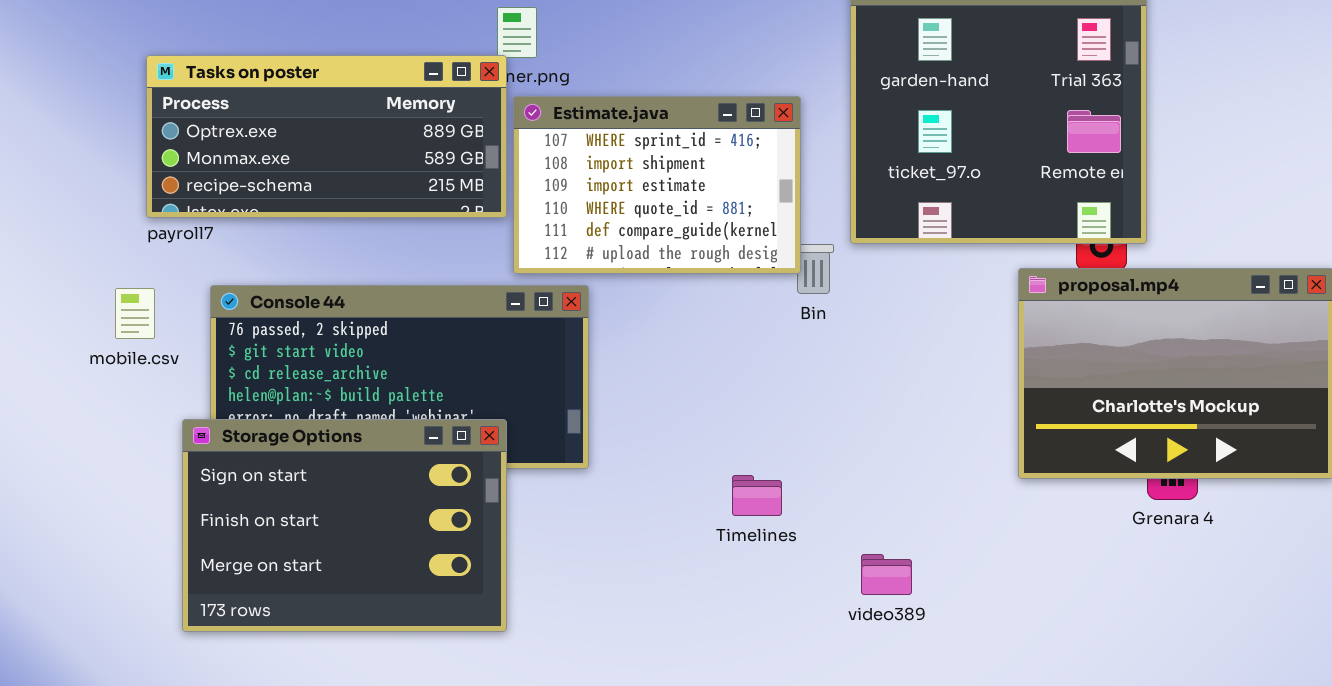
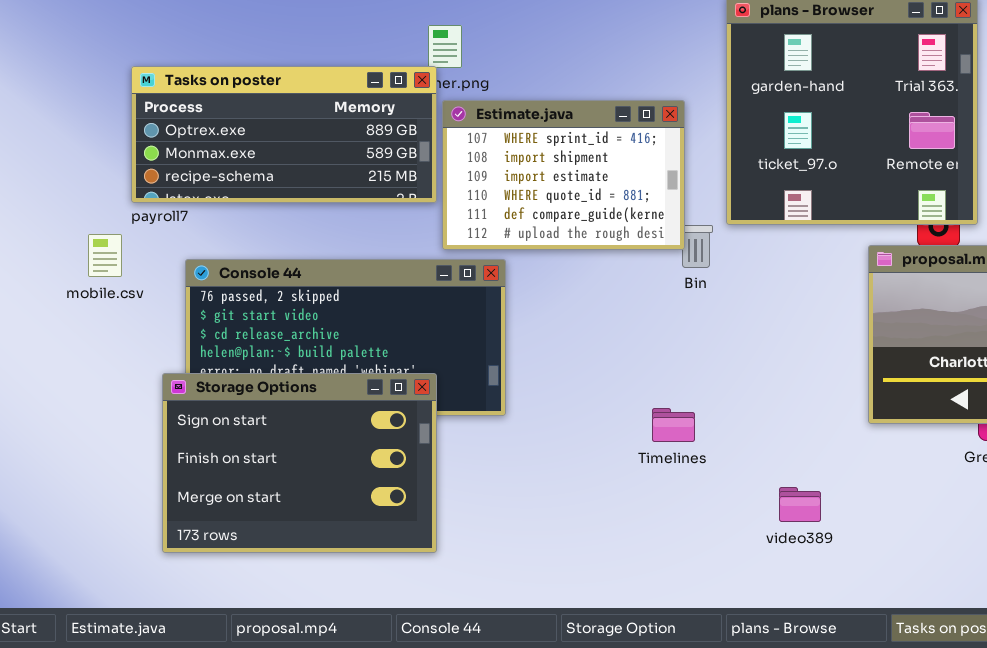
mobile.csv: [115,288,155,339] -> [88,234,122,277], moved
Timelines: [732,475,782,516] -> [652,408,695,442], moved
video389: [861,554,912,595] -> [779,487,821,522], moved

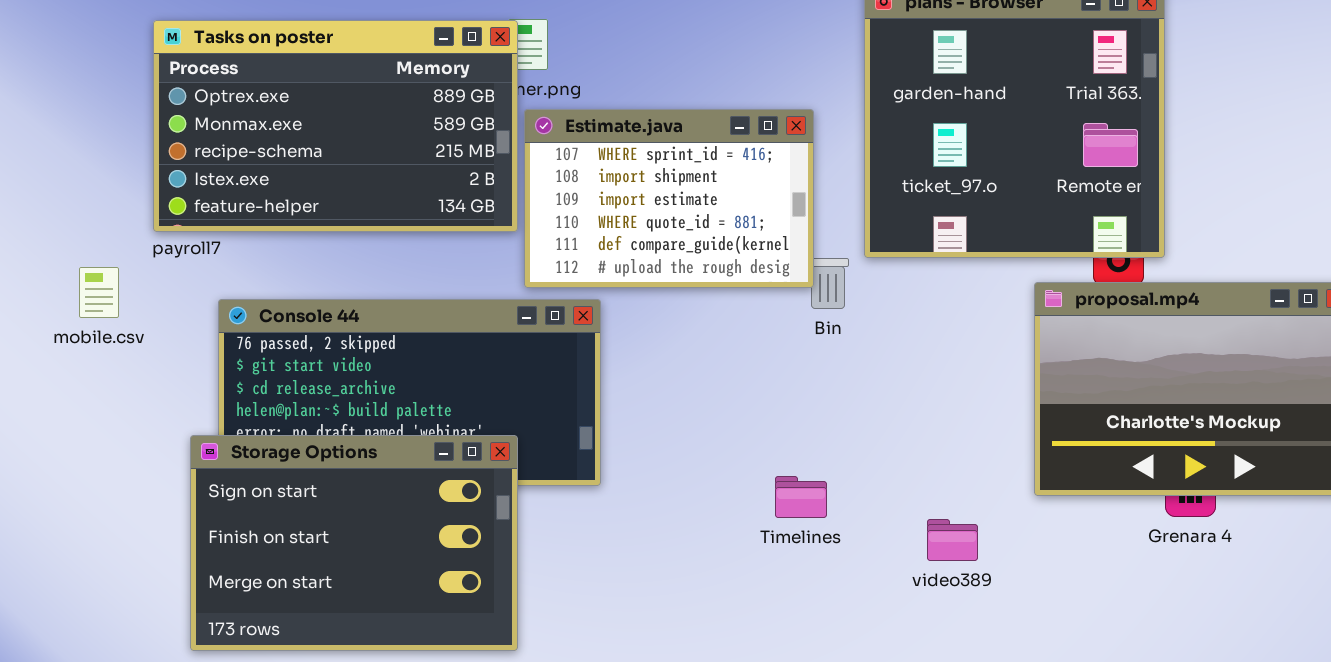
Tasks on poster: [131,66,437,203] -> [153,20,518,232], resized
mobile.csv: [88,234,122,277] -> [79,267,119,318], moved
video389: [779,487,821,522] -> [927,519,978,561], moved

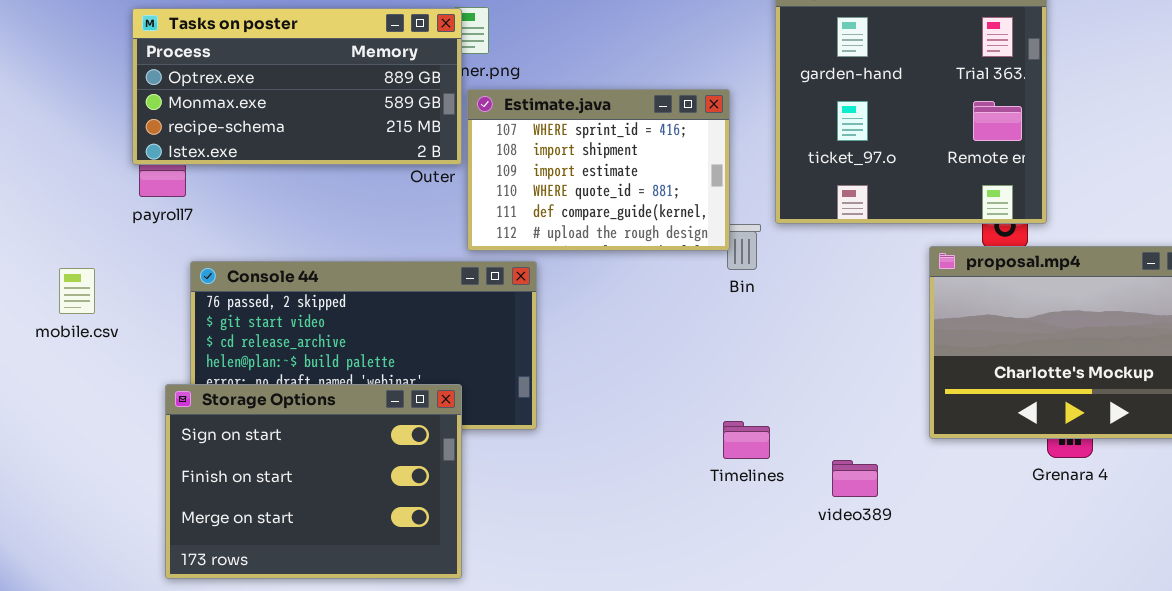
Tasks on poster: [153,20,518,232] -> [132,8,462,165], resized
mobile.csv: [79,267,119,318] -> [59,268,95,314], moved
Timelines: [775,476,827,518] -> [723,421,770,459], moved

